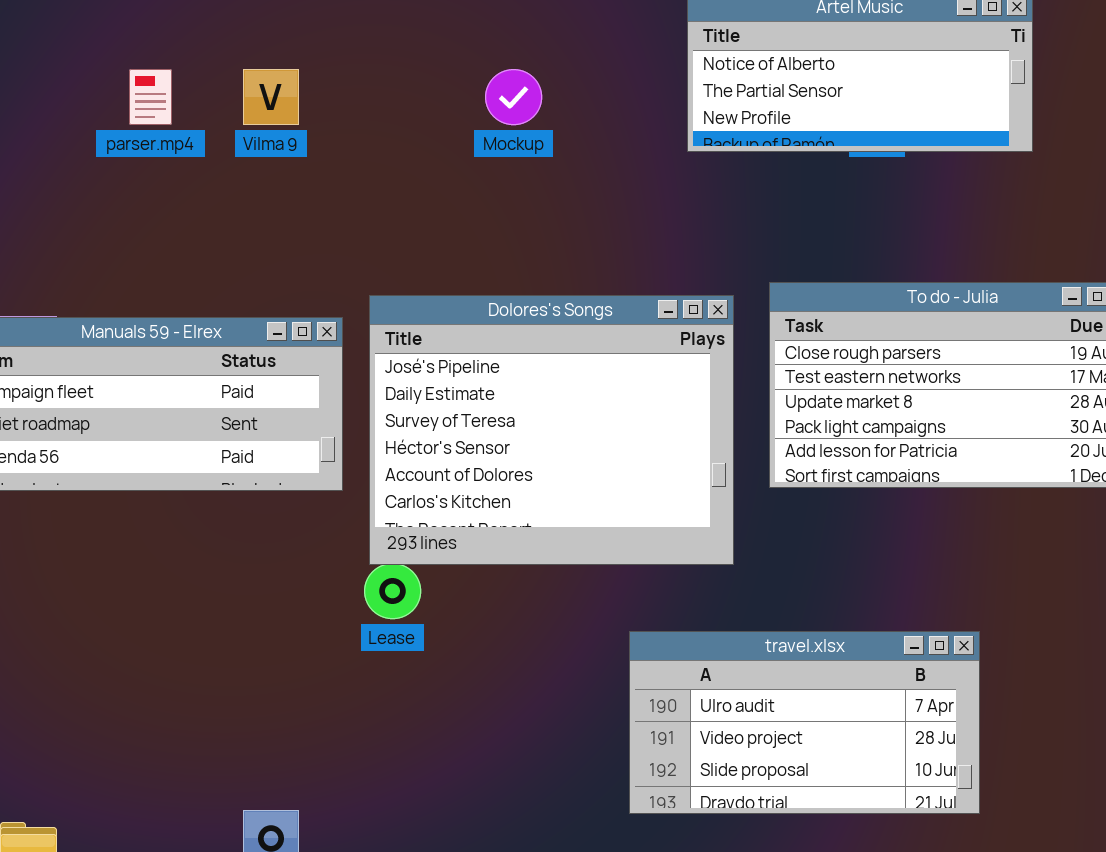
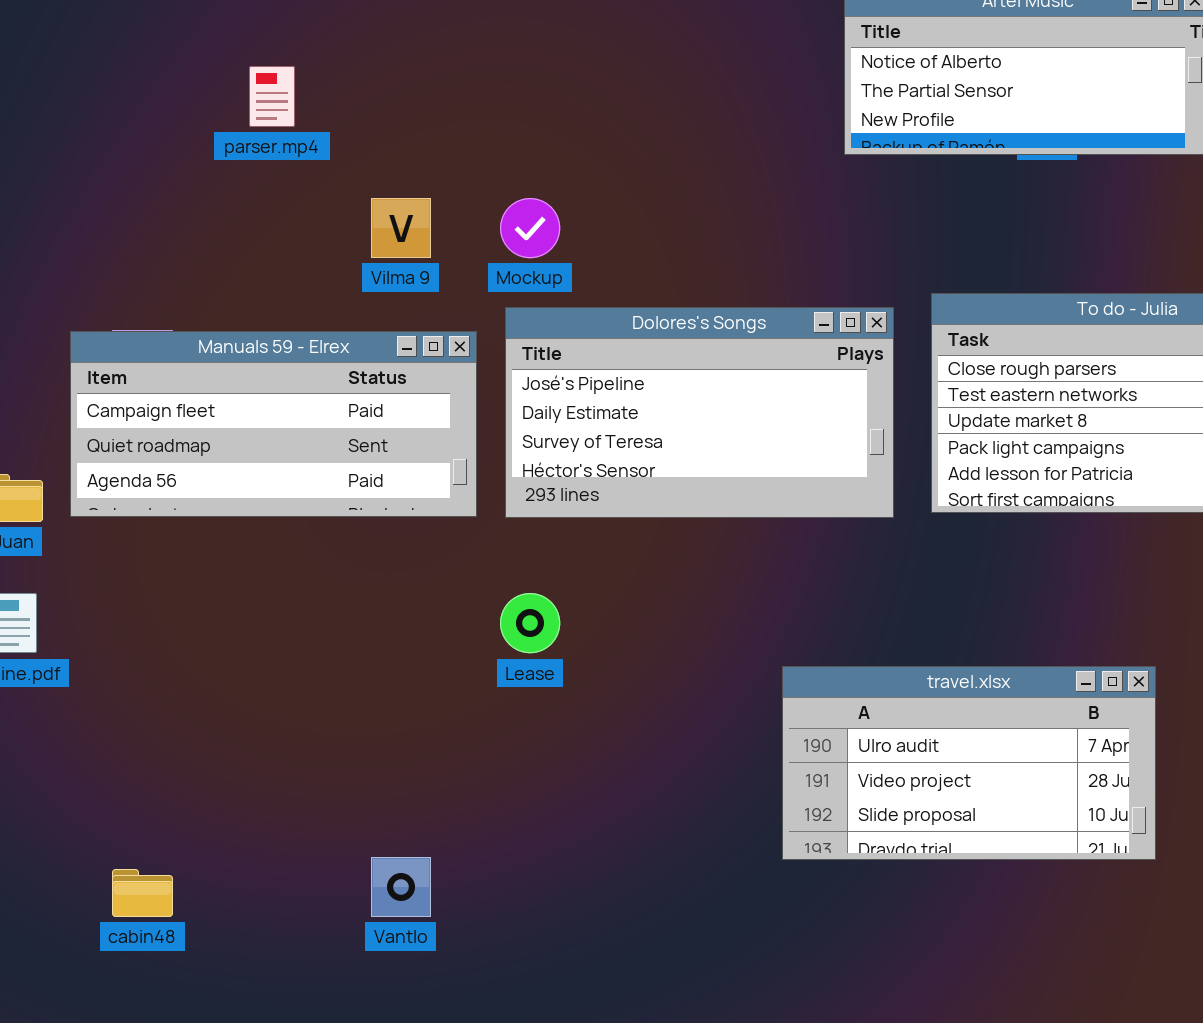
Vilma 9: [243,69,299,125] -> [371,198,431,258], moved
Mockup: [485,69,542,125] -> [500,198,560,258], moved
Dolores's Songs: [369,295,734,565] -> [505,307,894,518], resized

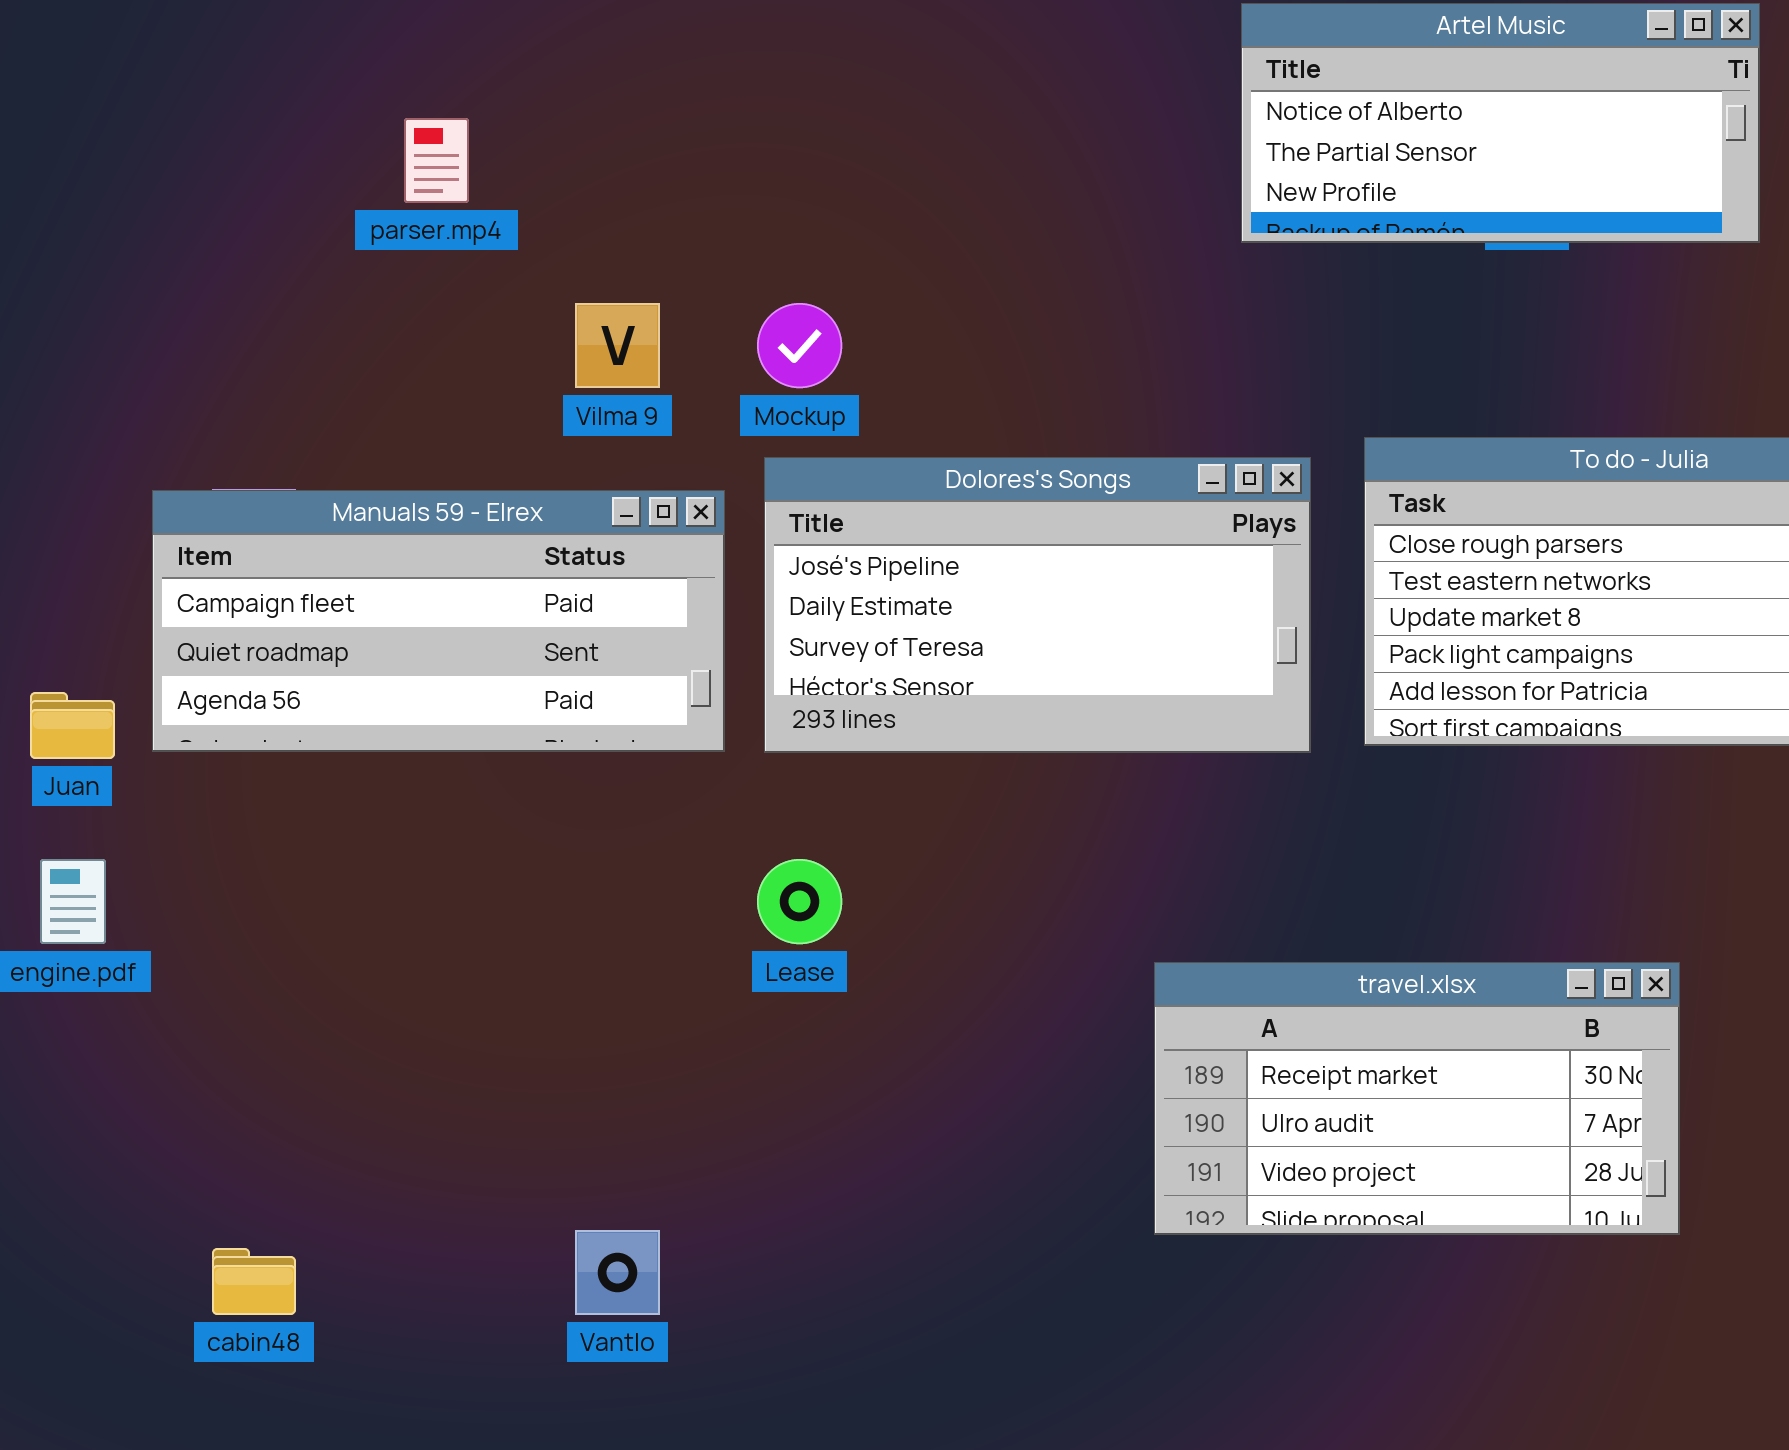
travel.xlsx: [782,666,1156,860] -> [1154,962,1680,1235], scrolled up 1 row

